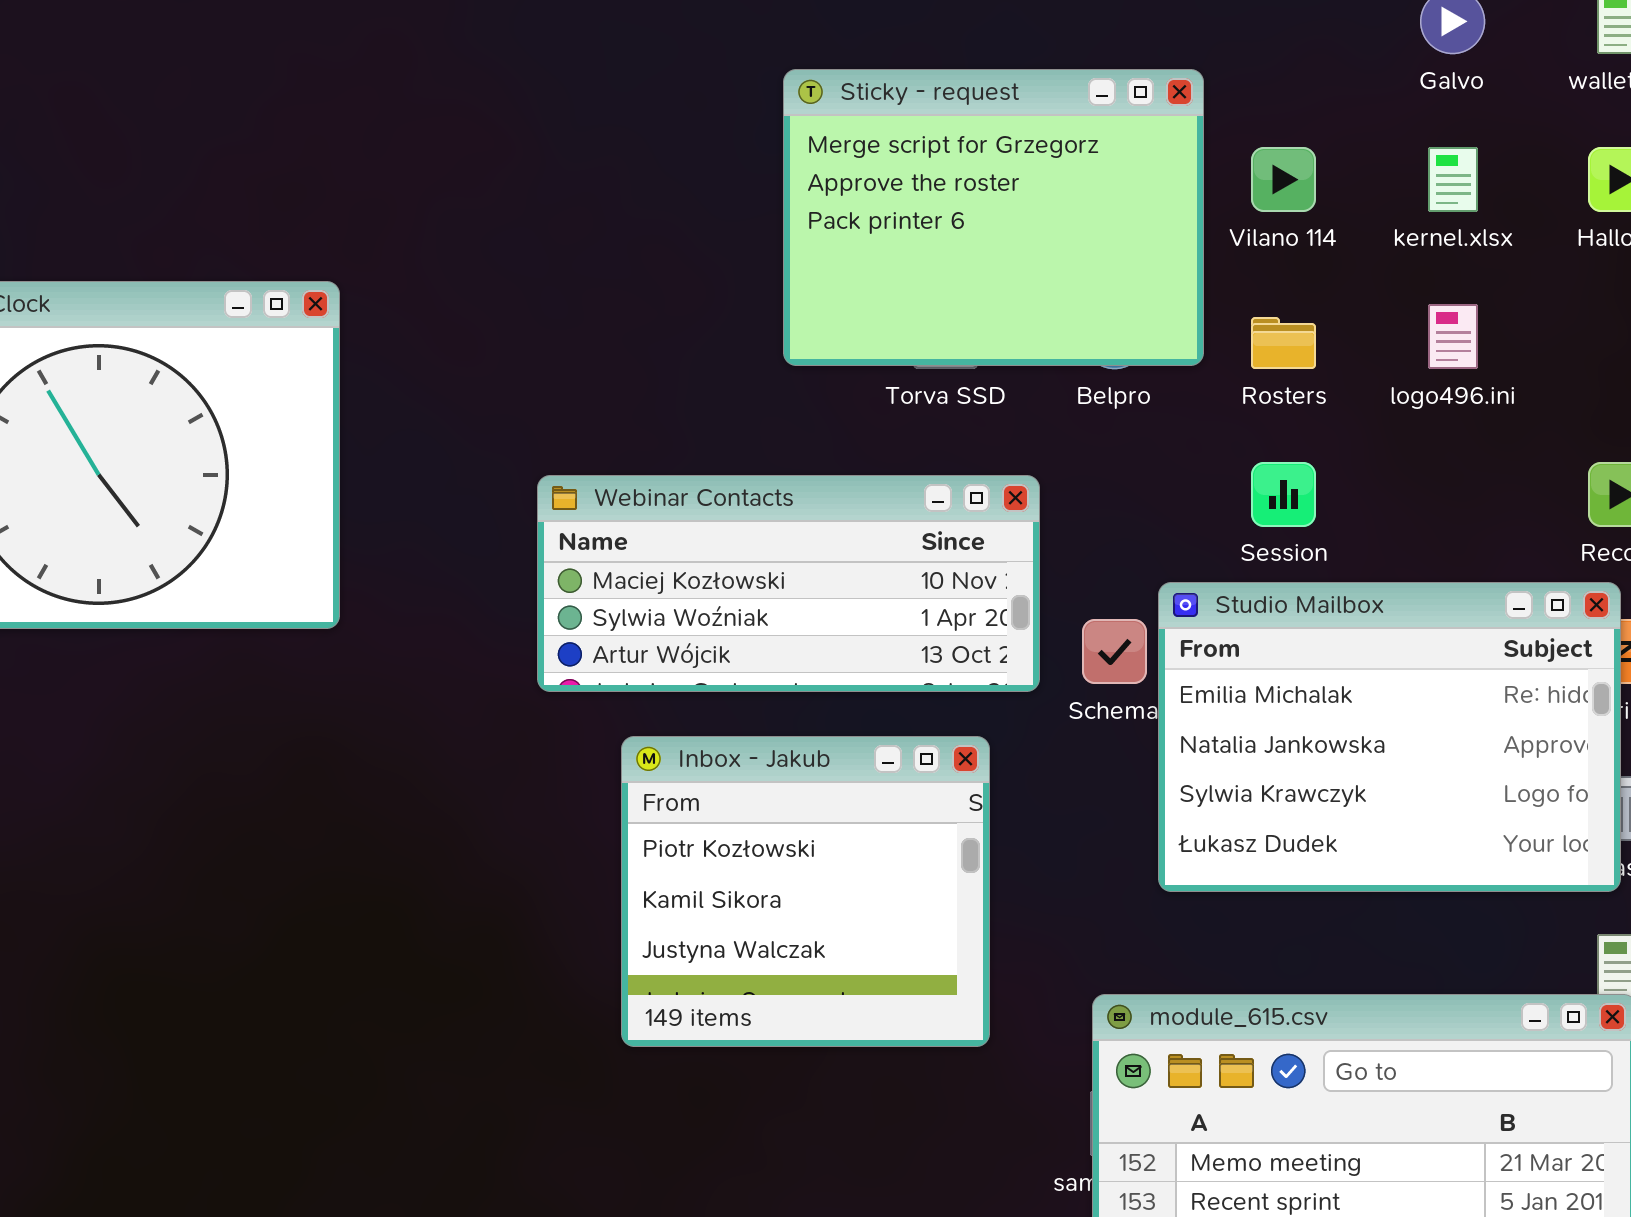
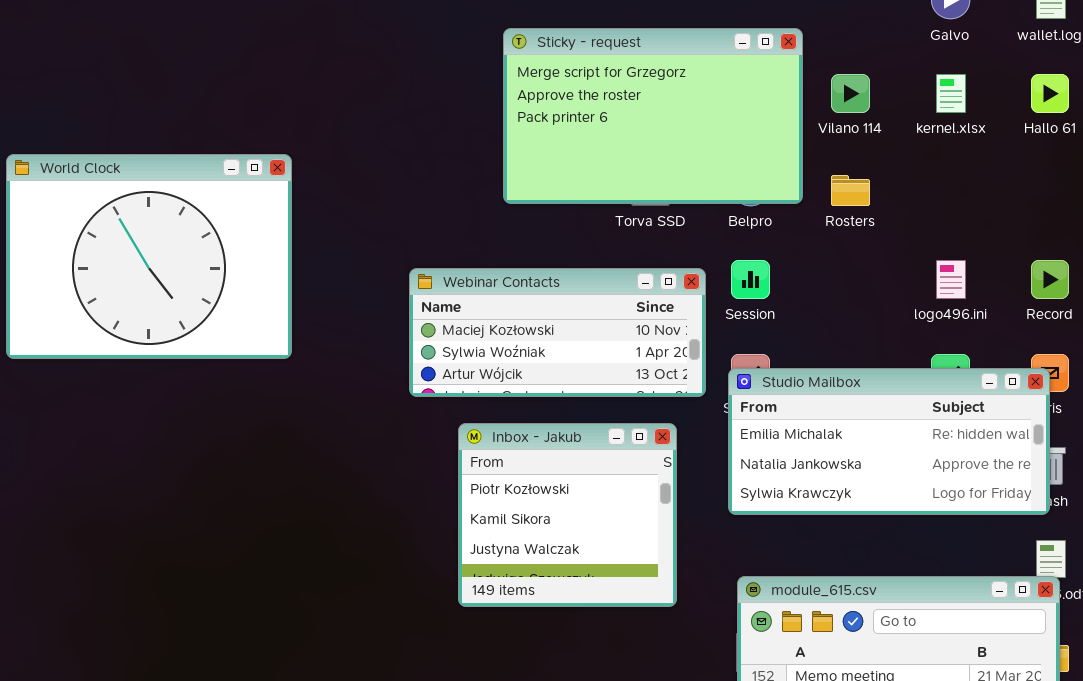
Sticky - request: [783,69,1204,366] -> [503,28,803,204], resized
logo496.ini: [1428,304,1478,369] -> [936,260,966,299], moved
Session: [1251,462,1316,527] -> [731,260,770,299], moved
Studio Mailbox: [1158,582,1621,892] -> [728,368,1050,515], resized

